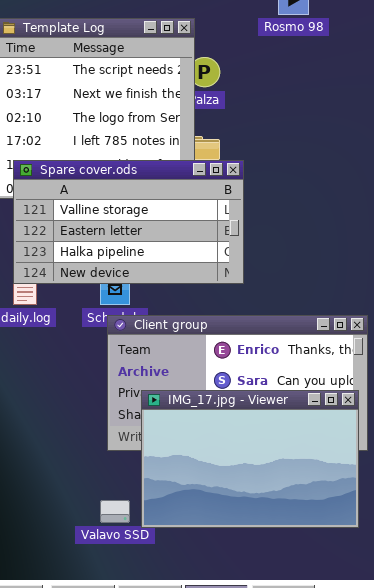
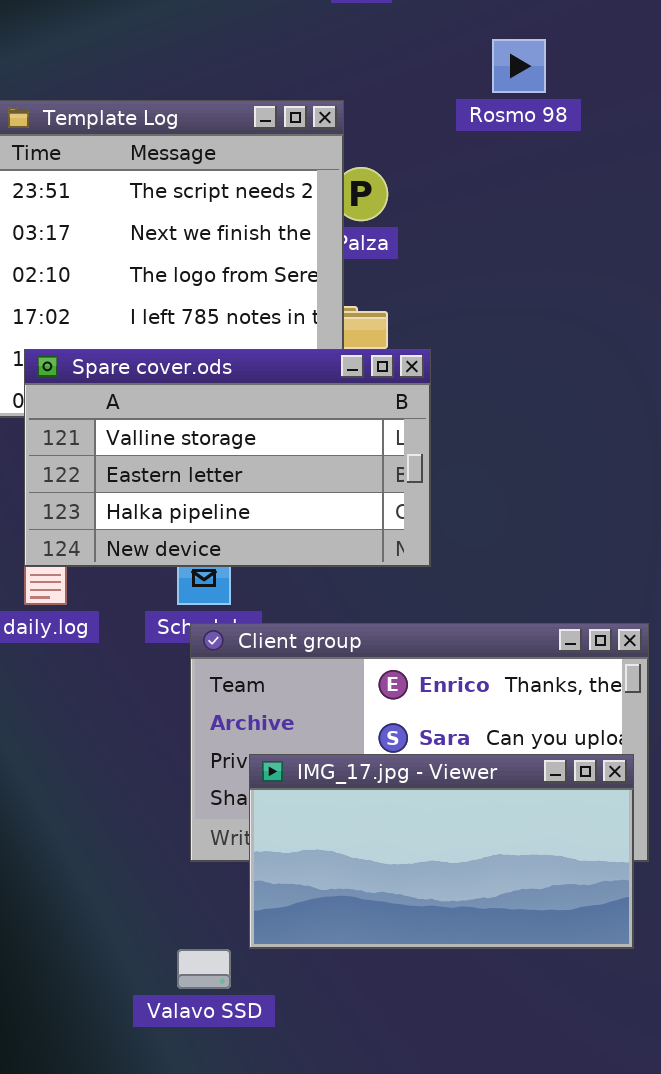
IMG_17.jpg - Viewer: [141,390,359,528] -> [249,754,634,949], resized

